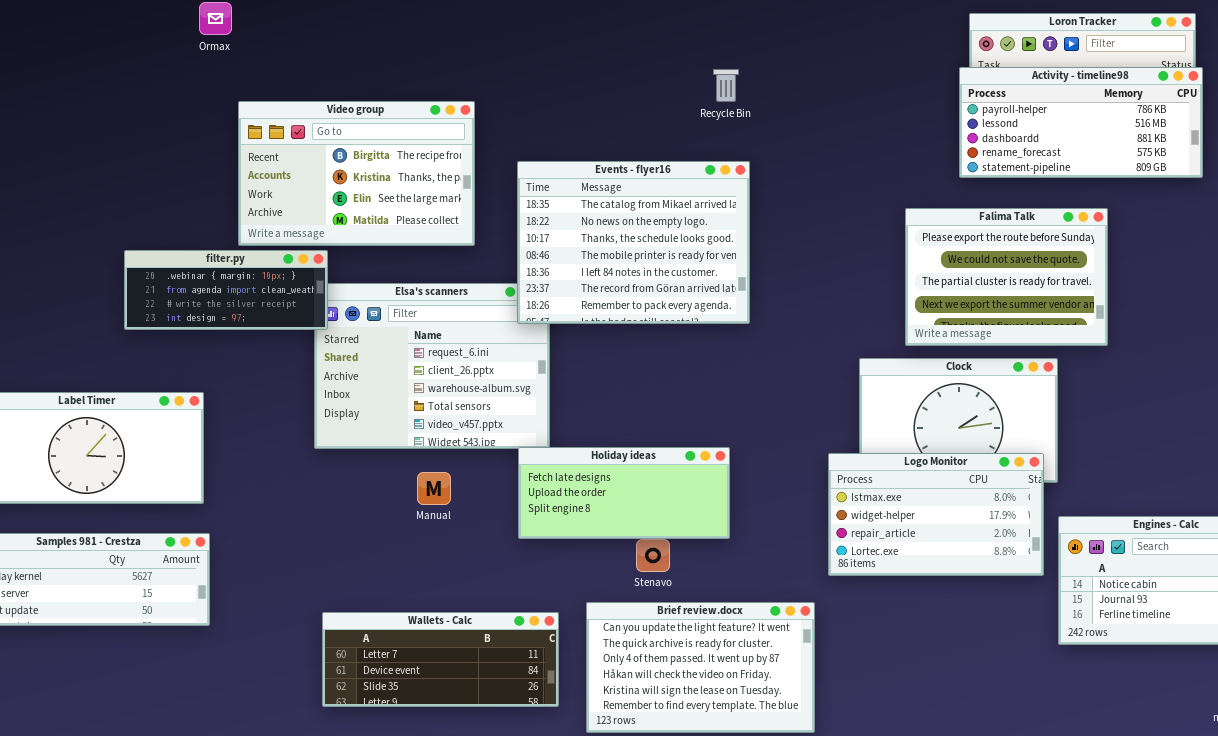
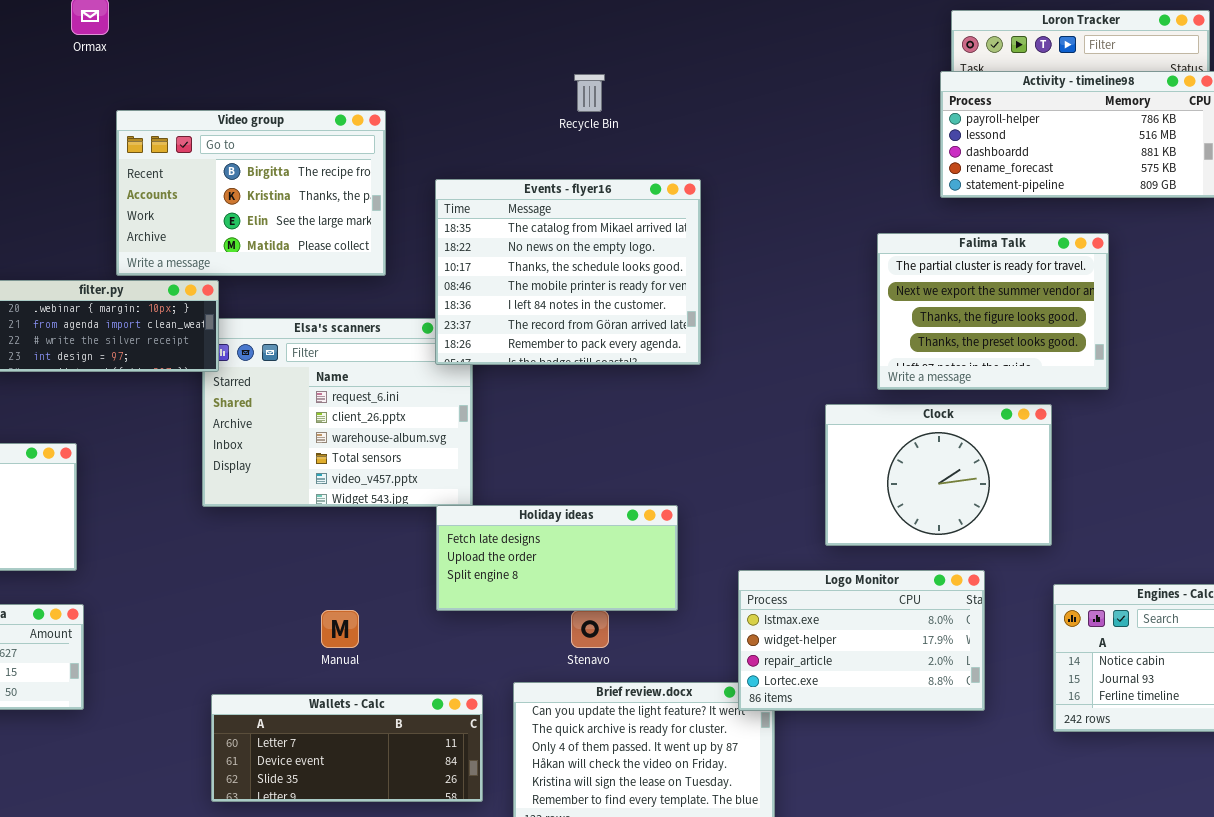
Recycle Bin: [713,69,739,102] -> [574,74,605,112], moved
Falima Talk: [905,208,1108,346] -> [877,233,1109,390], scrolled down 2 rows
Logo Monitor: [828,453,1044,576] -> [738,570,985,711], moved
Manual: [417,472,451,505] -> [321,610,359,648], moved

